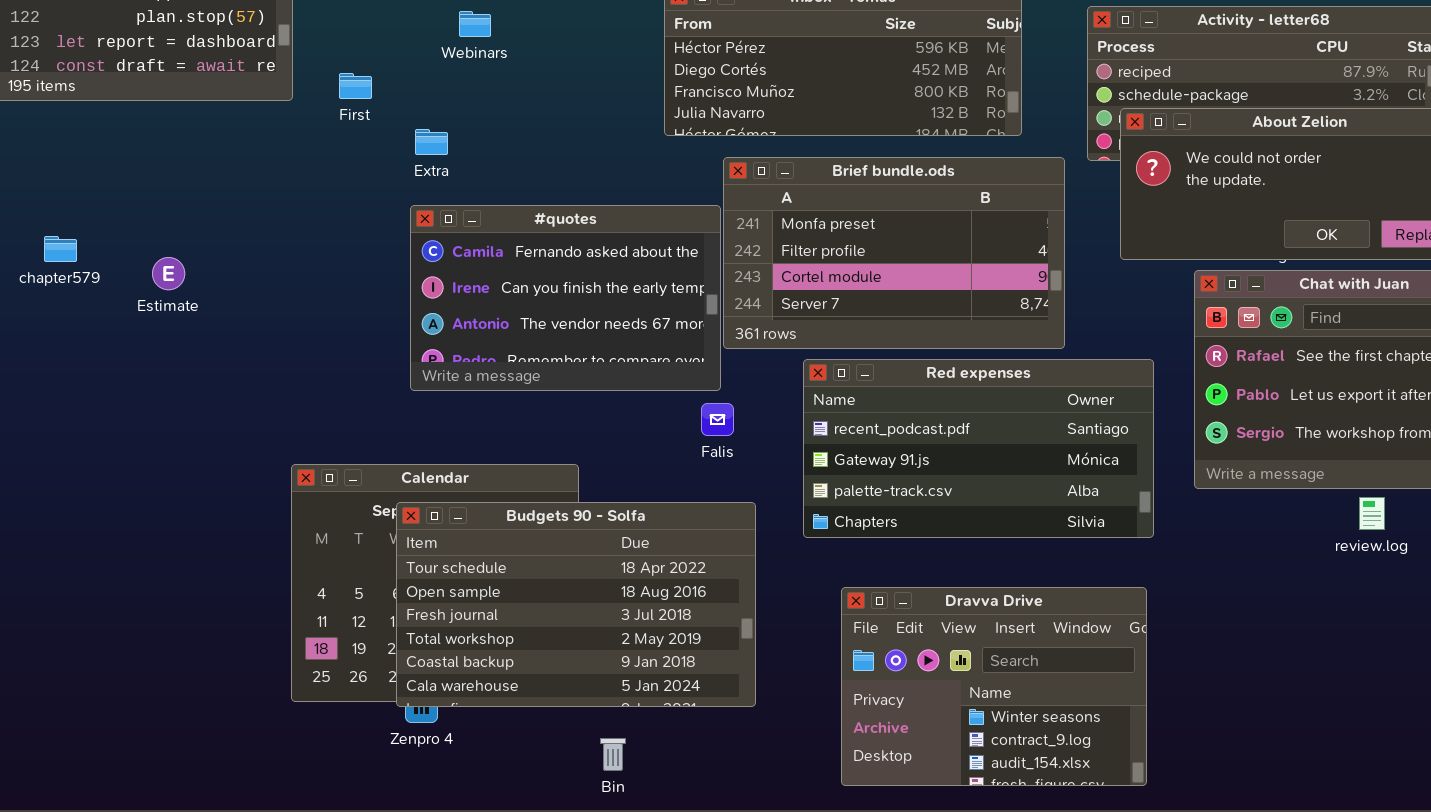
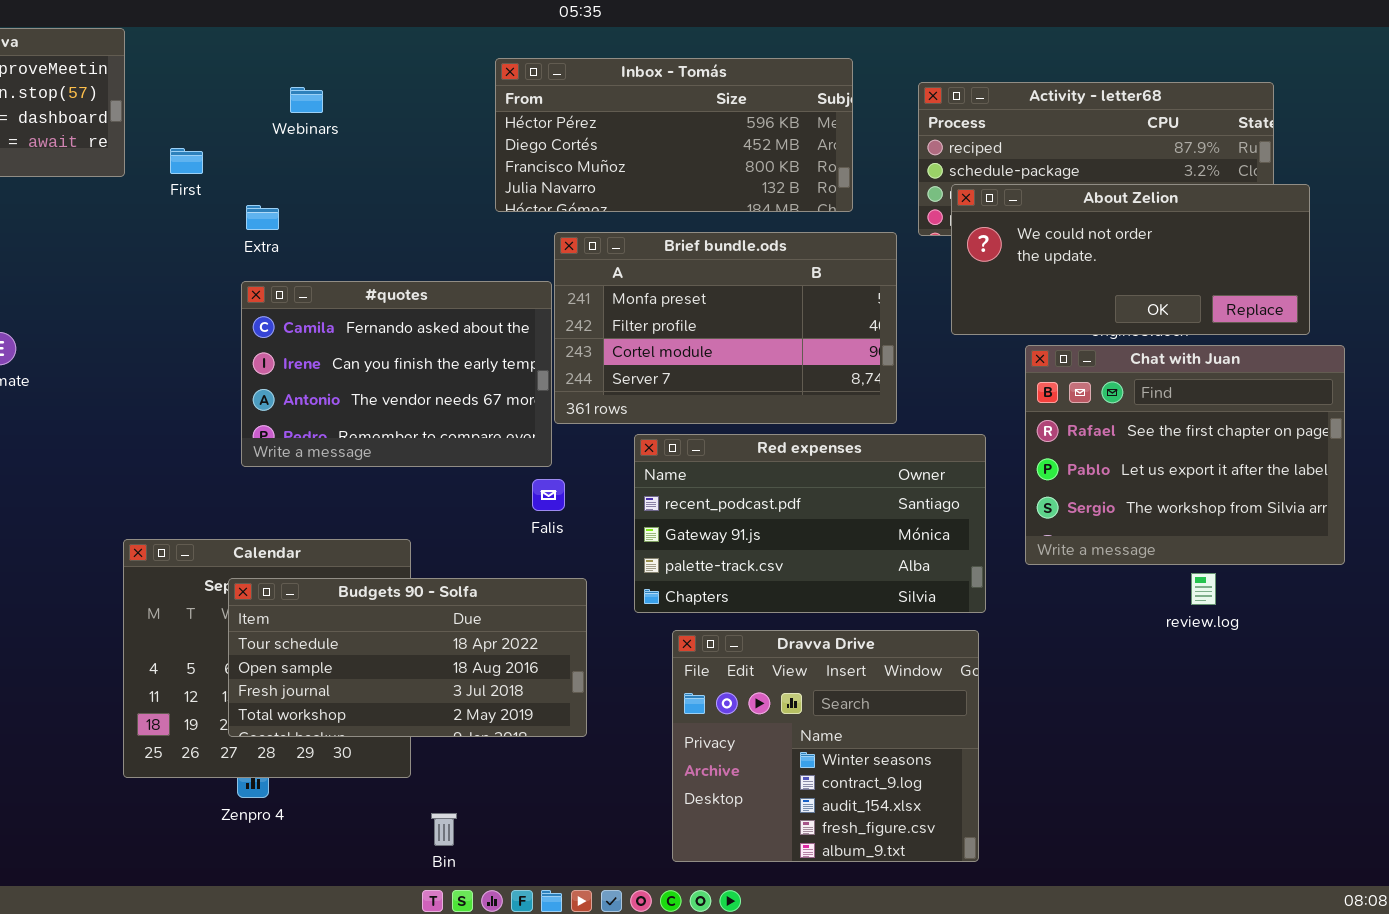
Budgets 90 - Solfa: [396,502,756,707] -> [228,578,587,737], resized
Dravva Drive: [841,587,1147,786] -> [672,630,979,862], resized

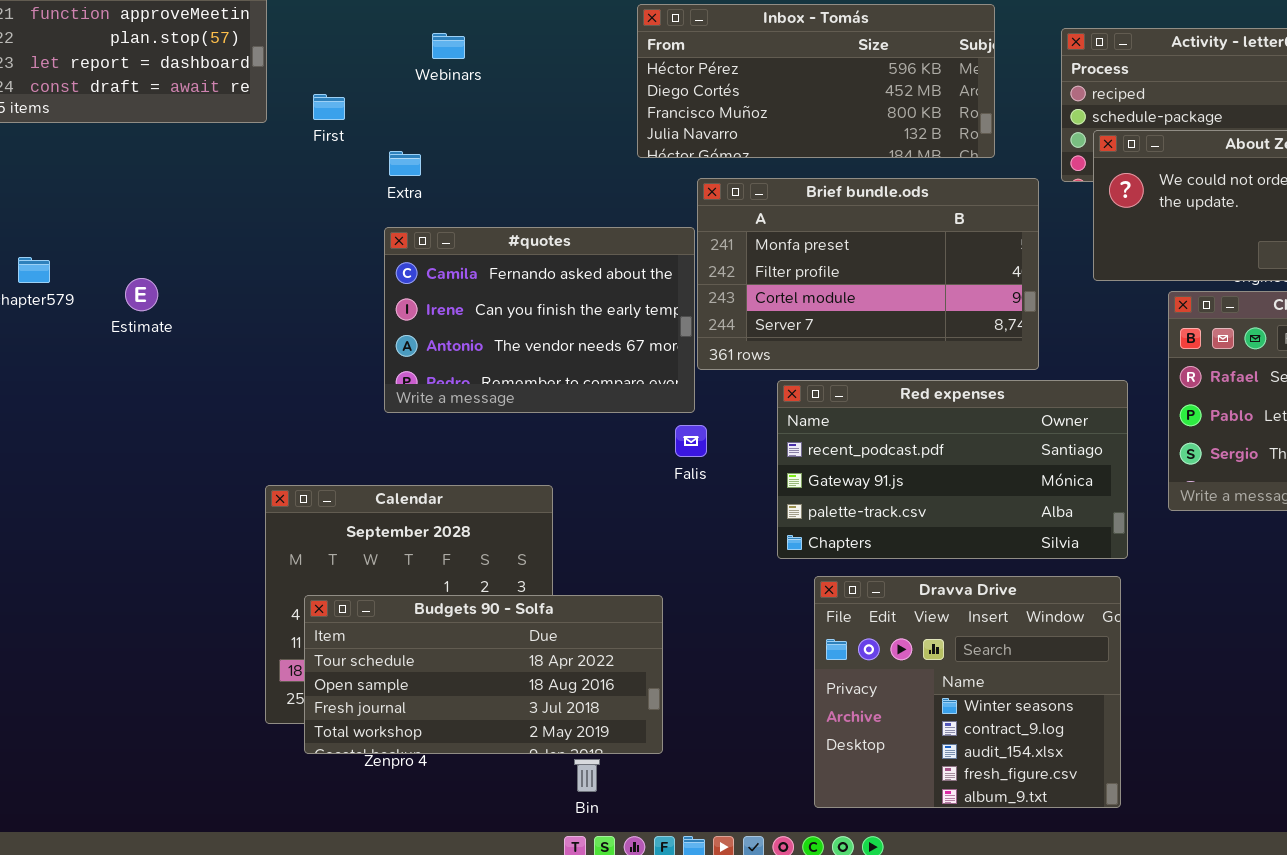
Budgets 90 - Solfa: [228,578,587,737] -> [304,595,663,754], moved

